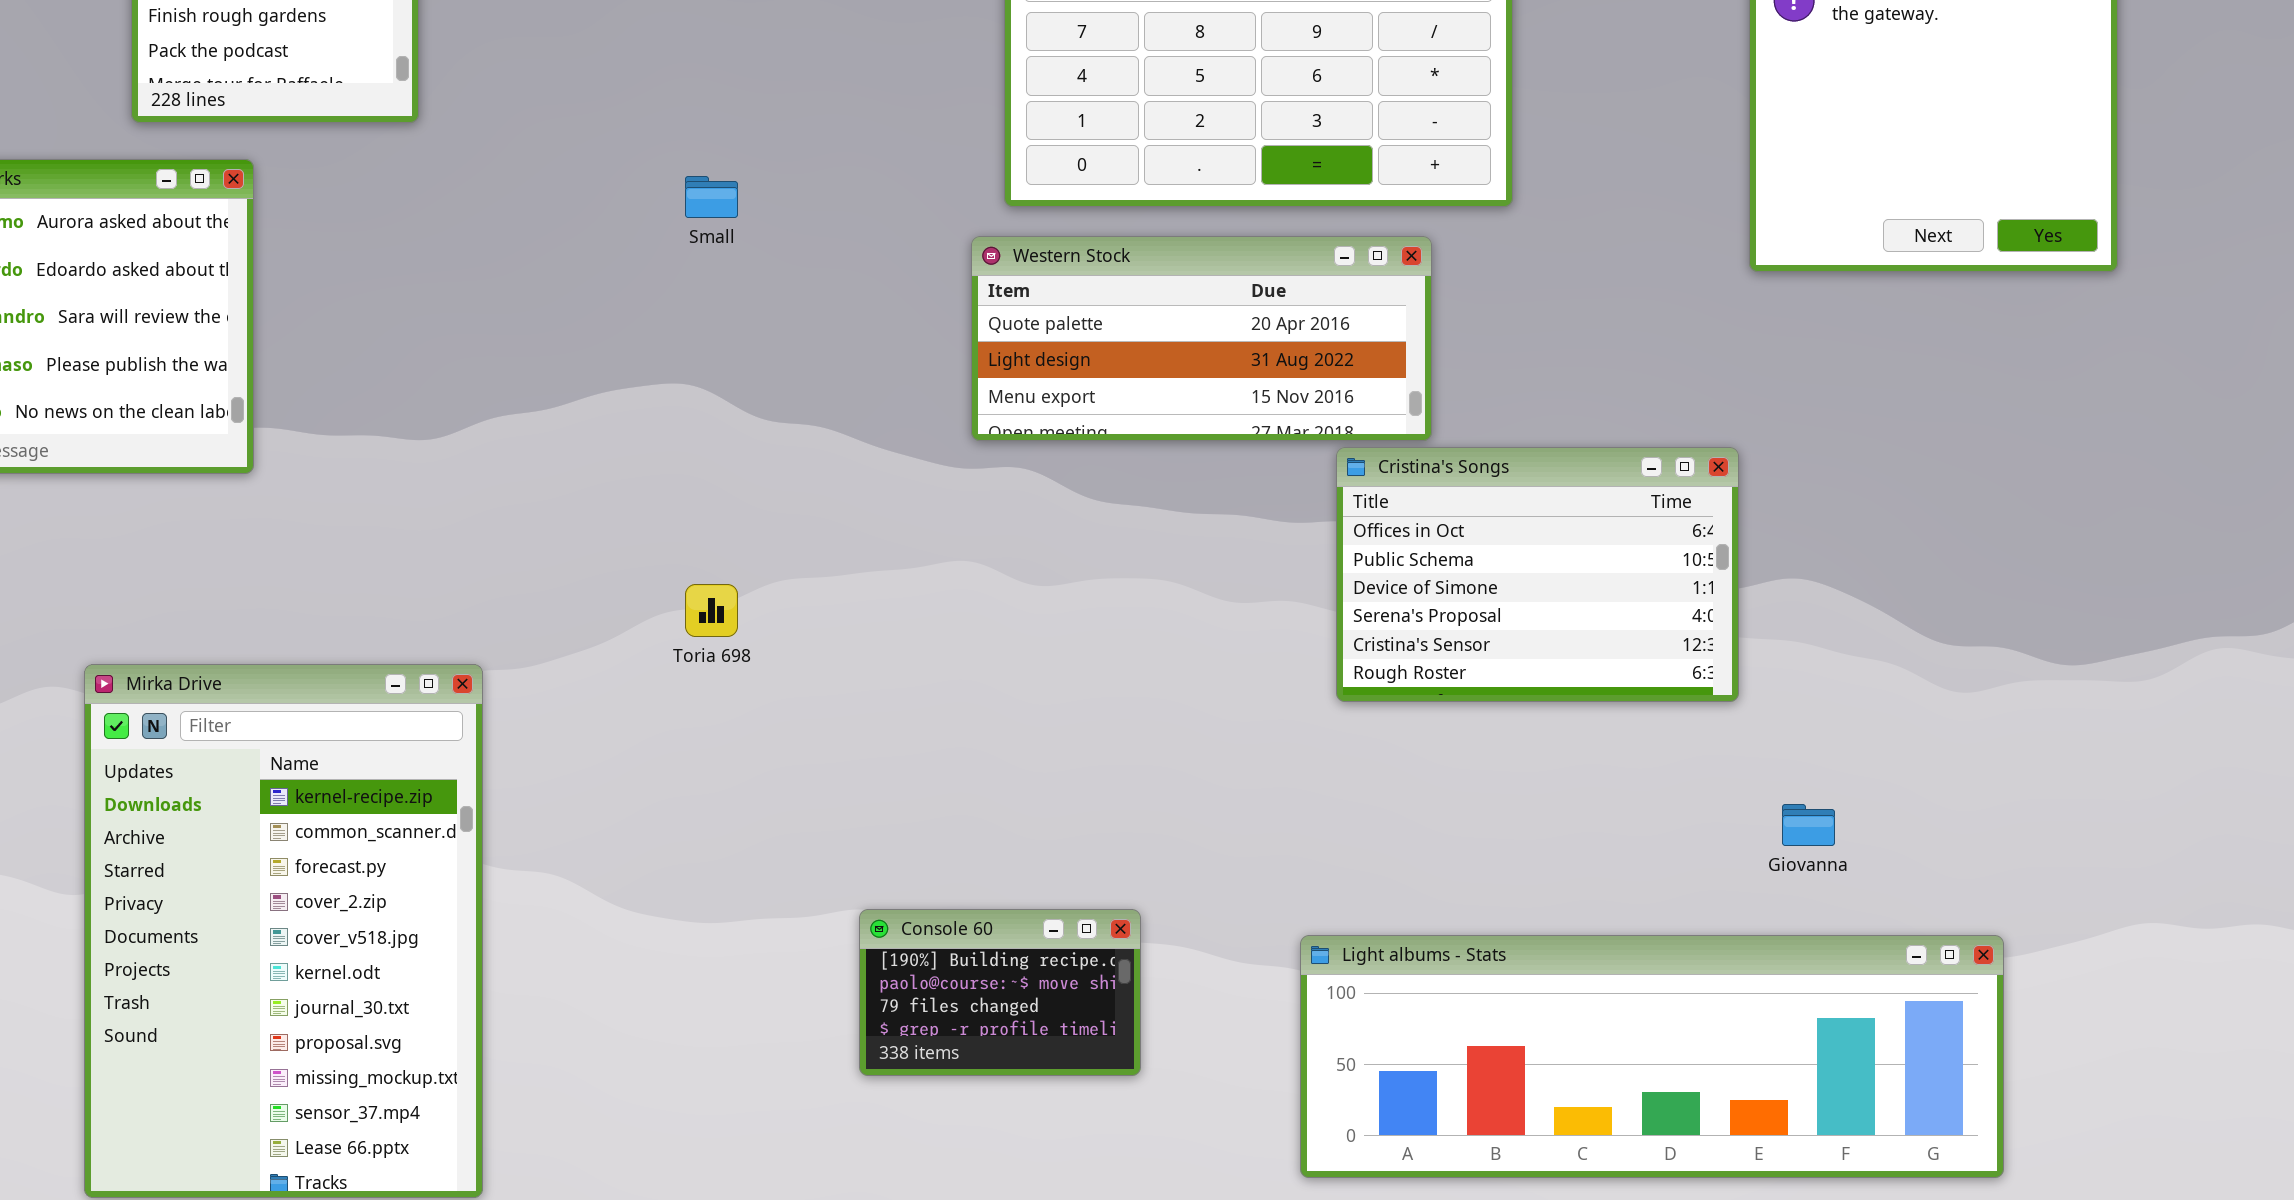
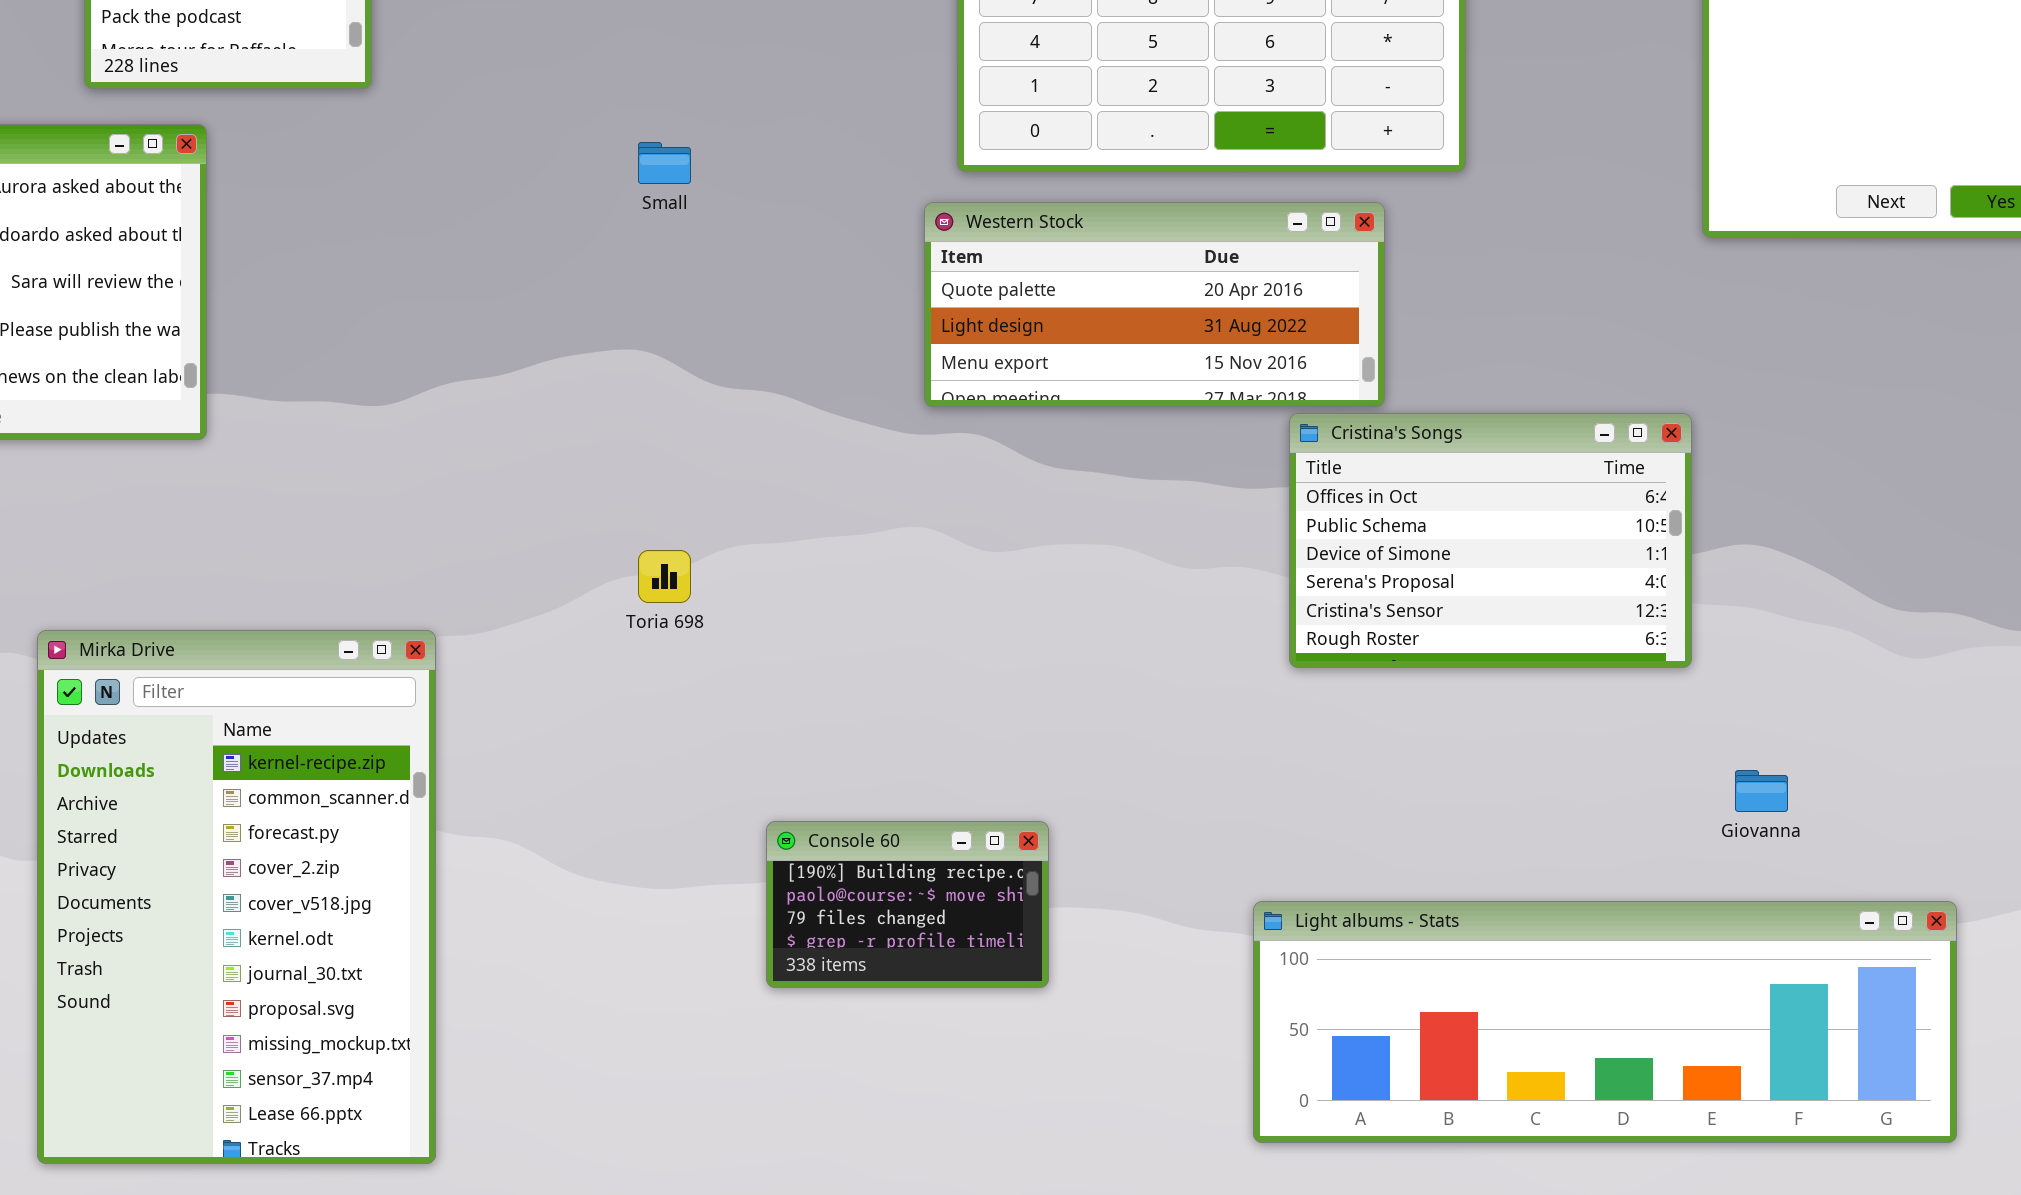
Console 60: [859,909,1141,1076] -> [766,821,1049,988], moved

